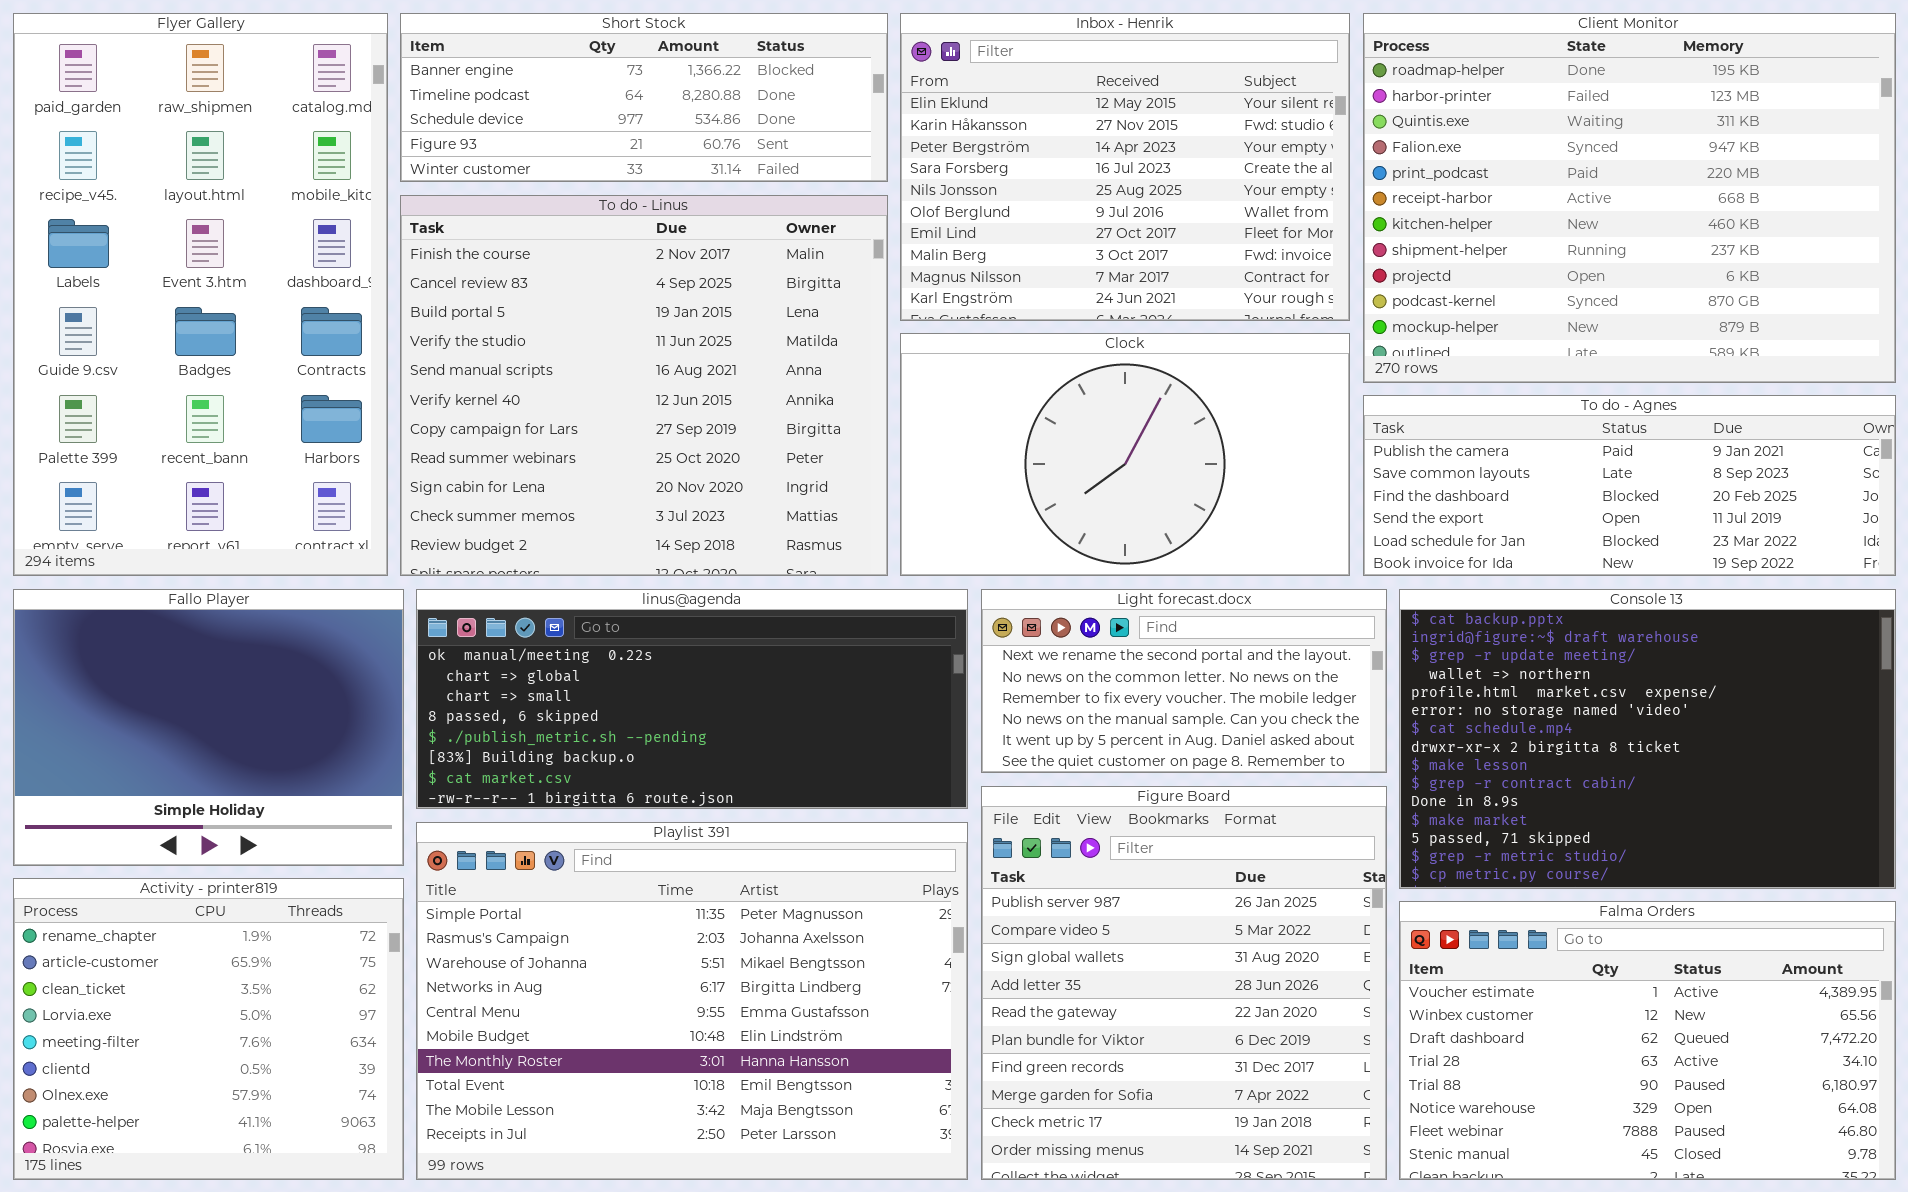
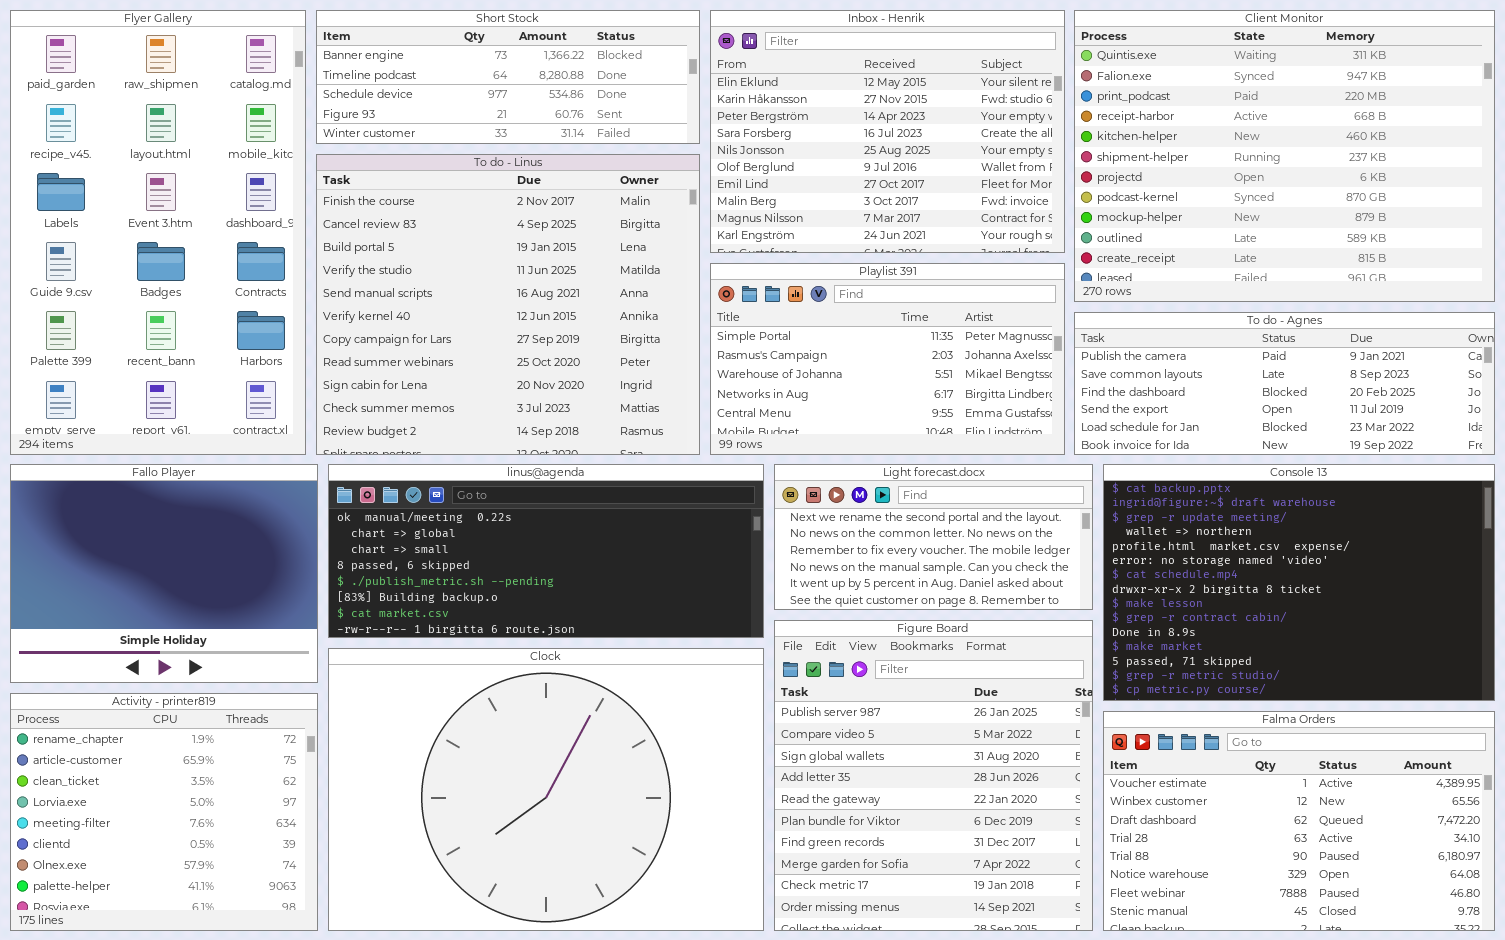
Client Monitor: [1363,13,1896,383] -> [1074,10,1495,302], scrolled down 2 rows
Clock: [900,333,1350,576] -> [328,648,764,931], moved, resized
Playlist 391: [416,822,968,1180] -> [710,263,1065,455], moved, resized

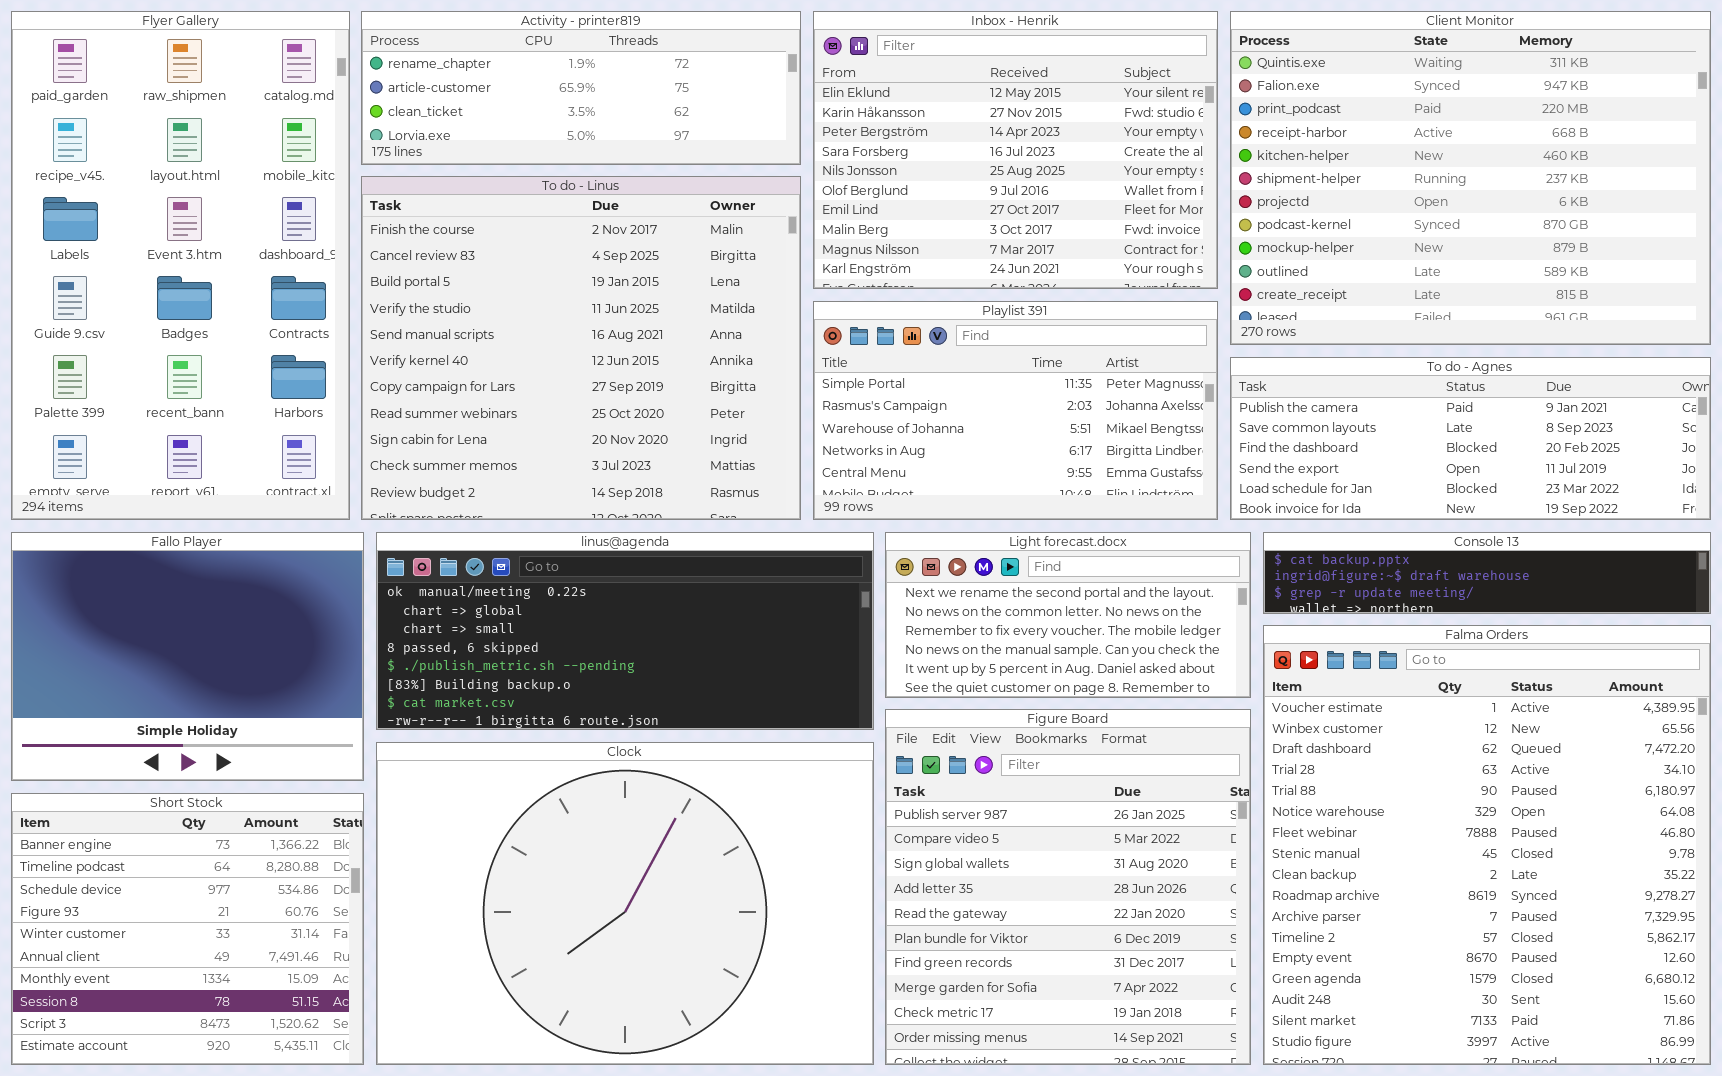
Short Stock: [316,10,700,144] -> [11,793,364,1065], moved, resized
Console 13: [1103,464,1495,701] -> [1263,532,1711,614], resized
Activity - printer819: [10,693,318,931] -> [361,11,801,165], moved, resized
Falma Orders: [1103,711,1495,931] -> [1263,625,1711,1065], resized

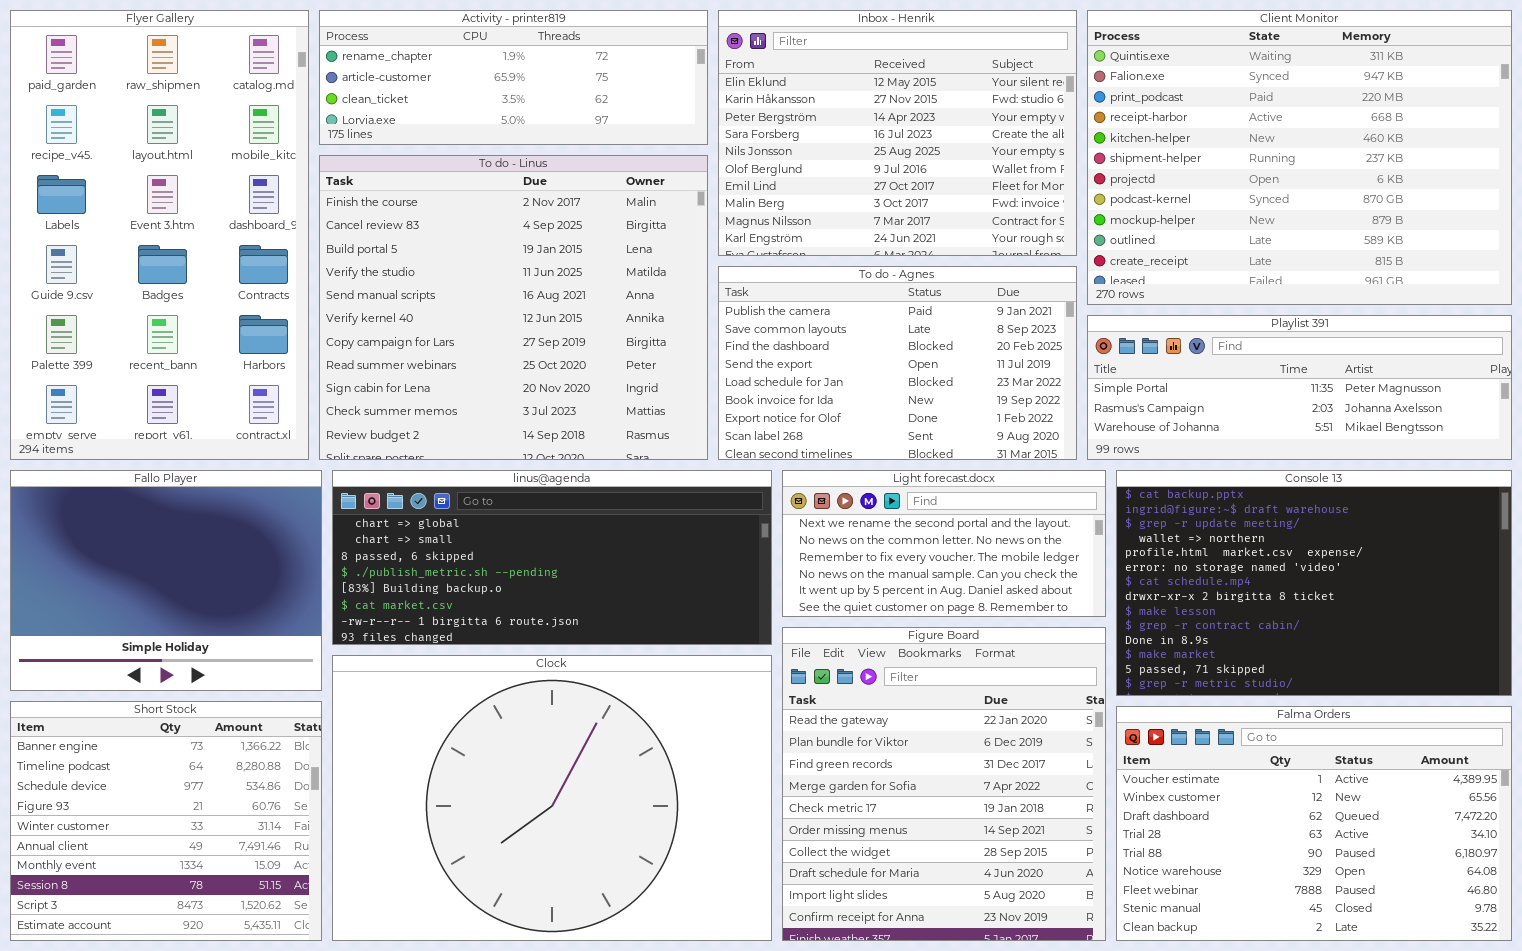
Playlist 391: [813,301,1218,520] -> [1087,315,1512,460], moved, resized
To do - Agnes: [1230,357,1711,520] -> [718,266,1077,460], moved, resized
linus@agenda: [376,532,874,730] -> [332,470,772,645], scrolled down 1 row
Console 13: [1263,532,1711,614] -> [1116,470,1512,696], resized
Falma Orders: [1263,625,1711,1065] -> [1116,706,1512,941], resized
Figure Board: [885,709,1251,1065] -> [782,627,1106,941], scrolled down 4 rows

